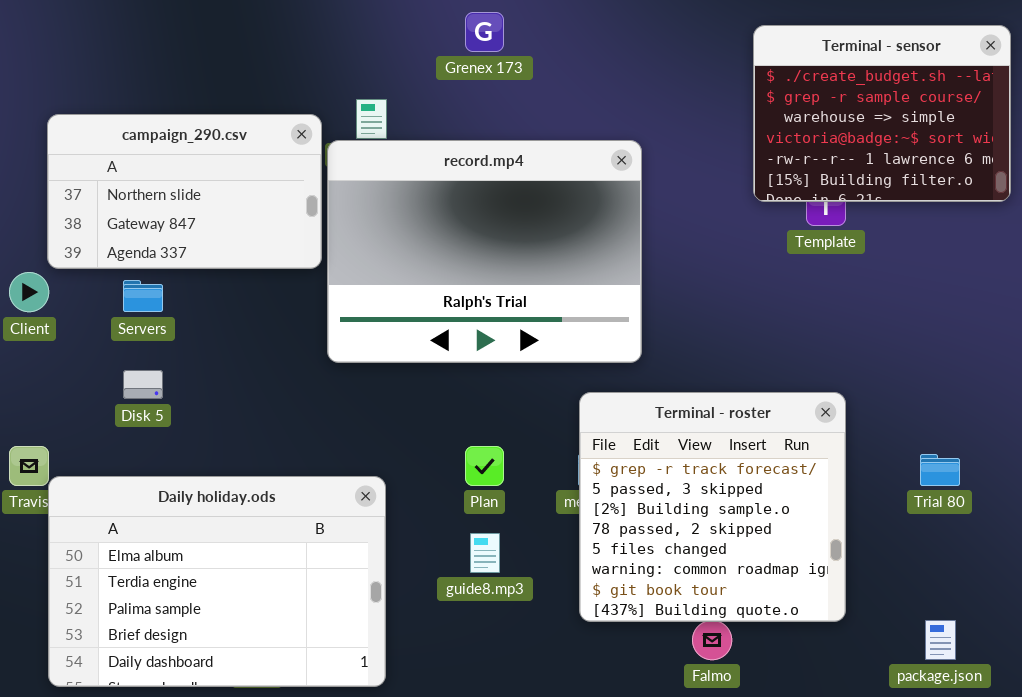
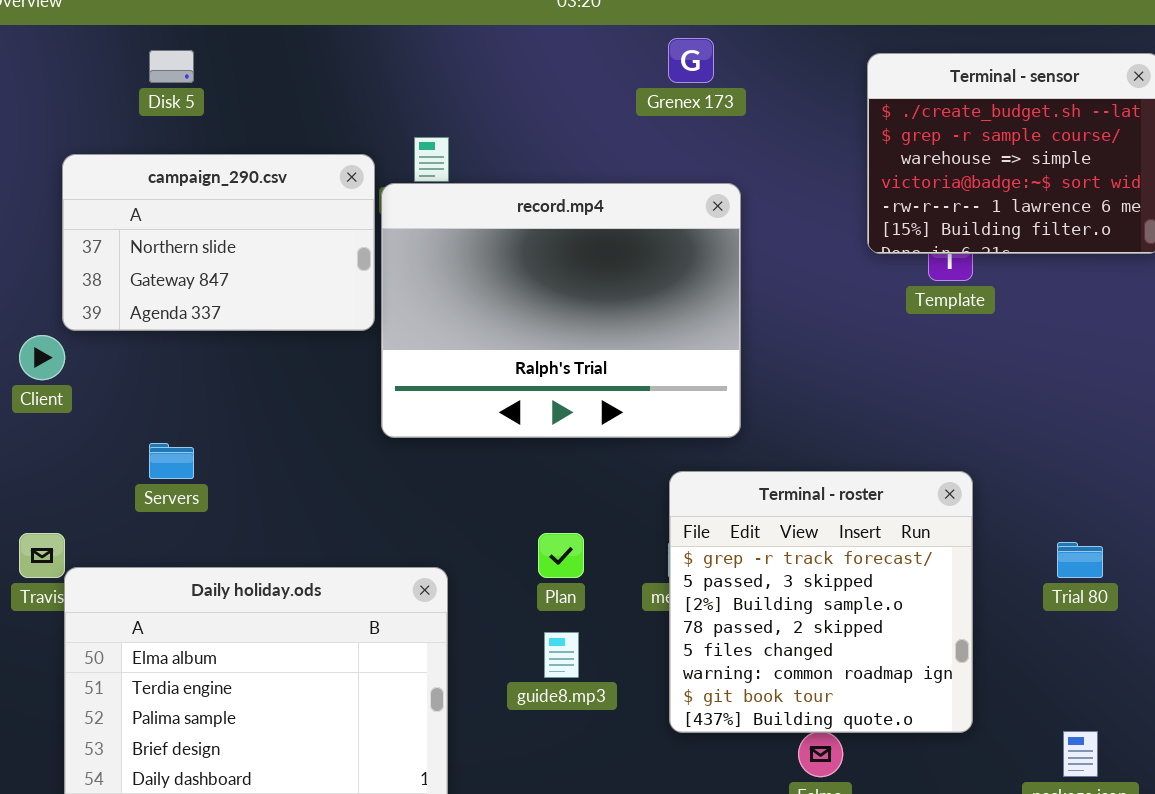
Grenex 173: [465,12,504,52] -> [668,38,714,83], moved
Servers: [123,280,163,312] -> [149,443,194,479], moved
Disk 5: [123,370,163,399] -> [149,50,194,83], moved

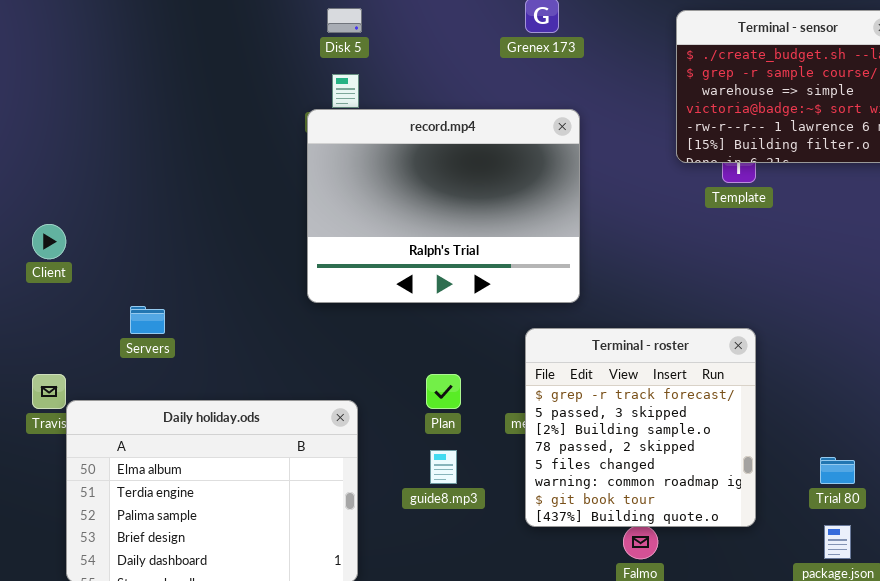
Disk 5: [149,50,194,83] -> [327,8,362,33], moved
campaign_290.csv: [62,154,375,331] -> none, closed
Trial 80: [1057,542,1103,578] -> [820,457,855,484], moved

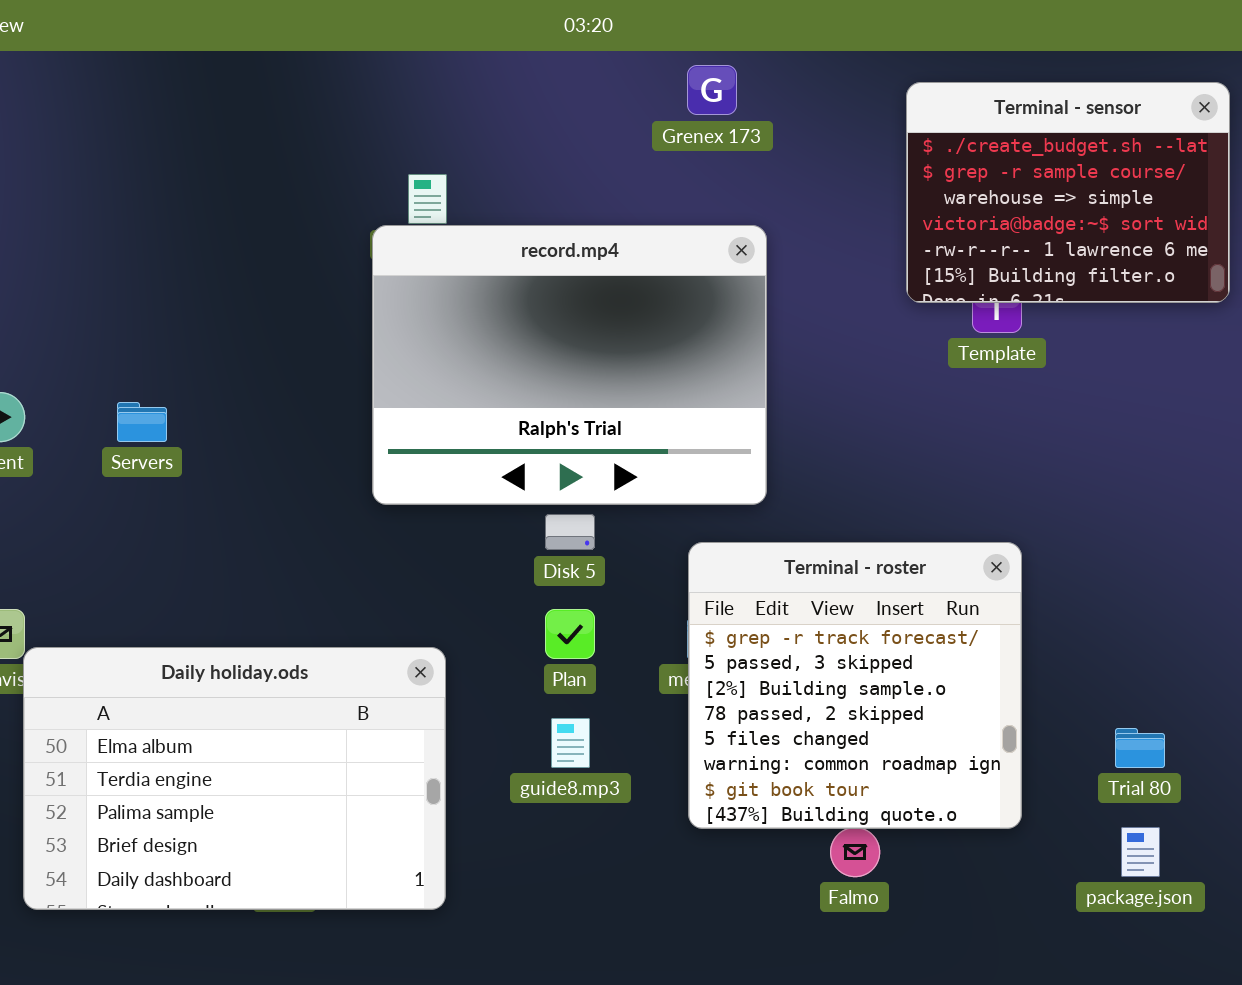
Disk 5: [327,8,362,33] -> [545,514,595,550], moved
Servers: [130,306,165,334] -> [117,402,167,442], moved

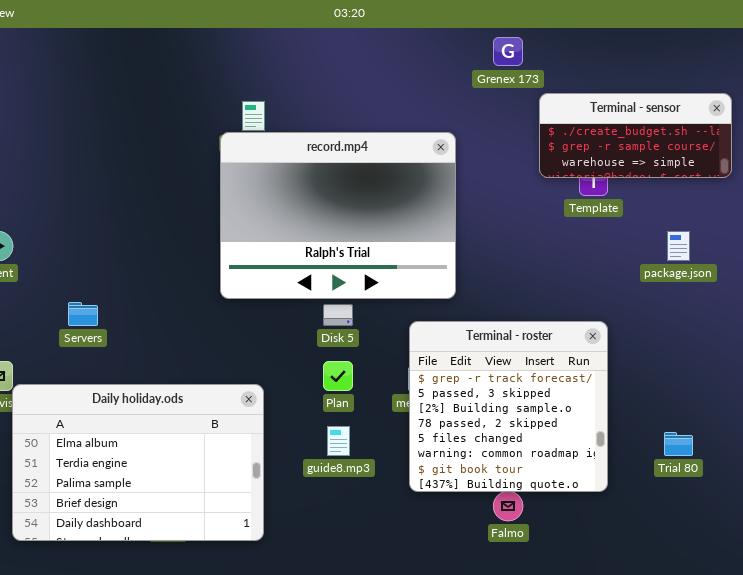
Grenex 173: [687,65,737,115] -> [493,37,523,66], moved
Terminal - sensor: [906,82,1230,303] -> [539,93,732,178], resized
Servers: [117,402,167,442] -> [68,302,98,326], moved
package.json: [1121,827,1160,877] -> [667,231,690,261], moved

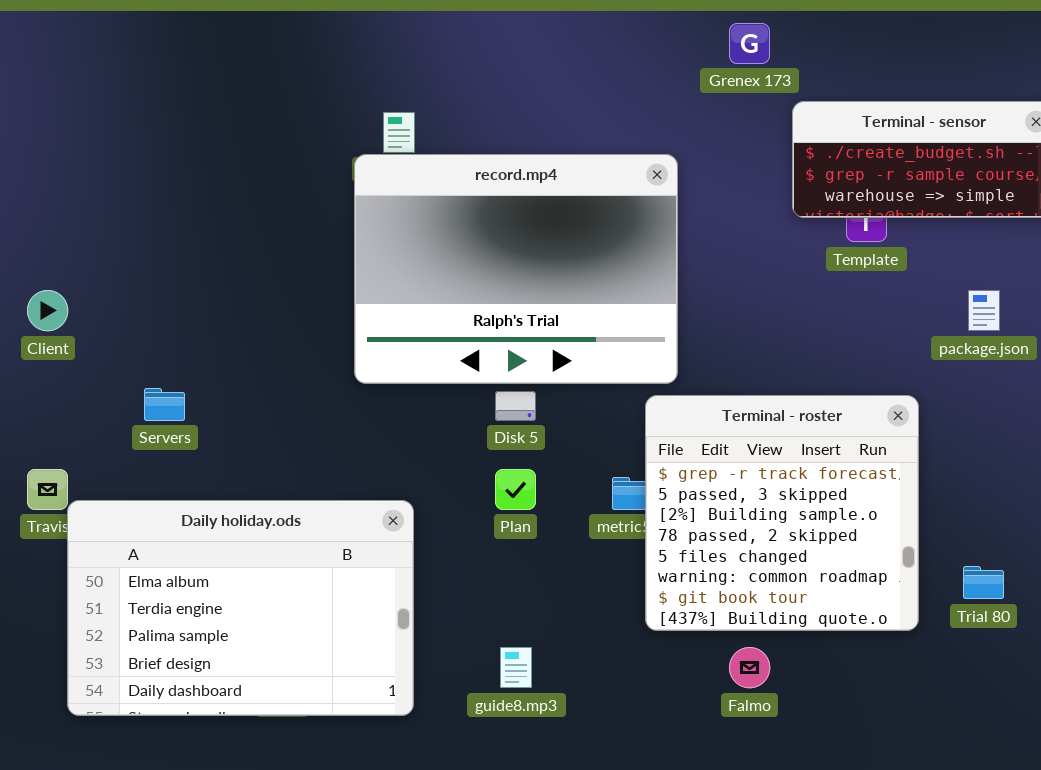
Terminal - roster: [409,321,608,492] -> [645,395,919,631], moved
guide8.mp3: [327,426,350,456] -> [500,647,532,688], moved

